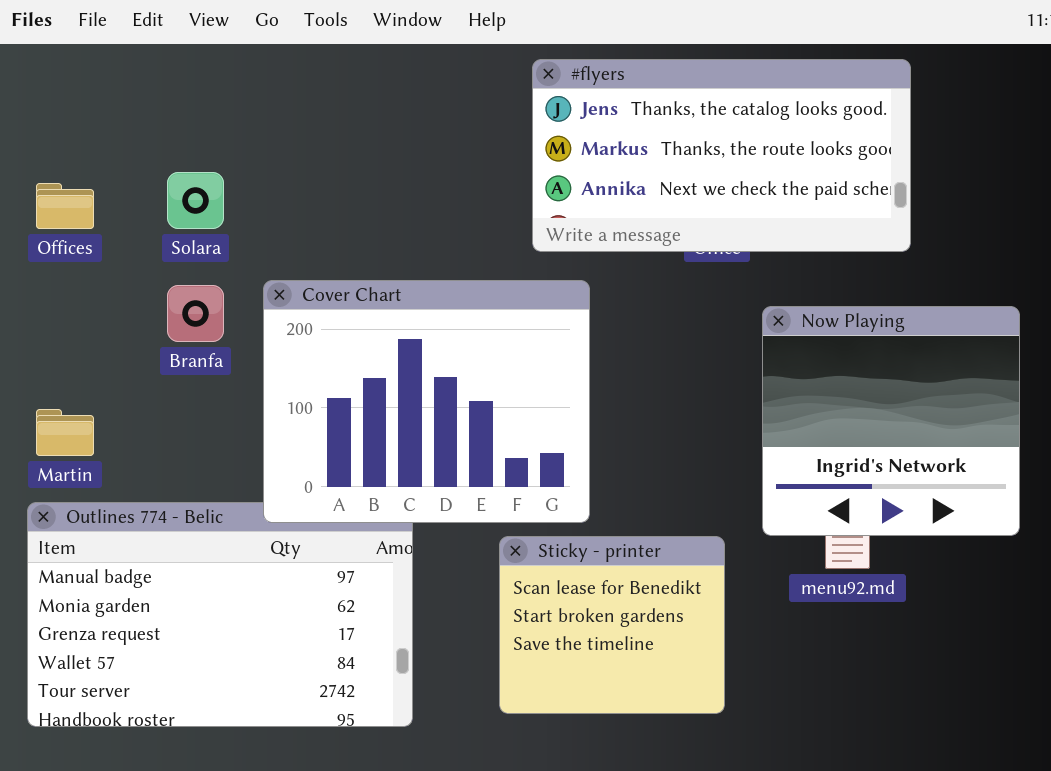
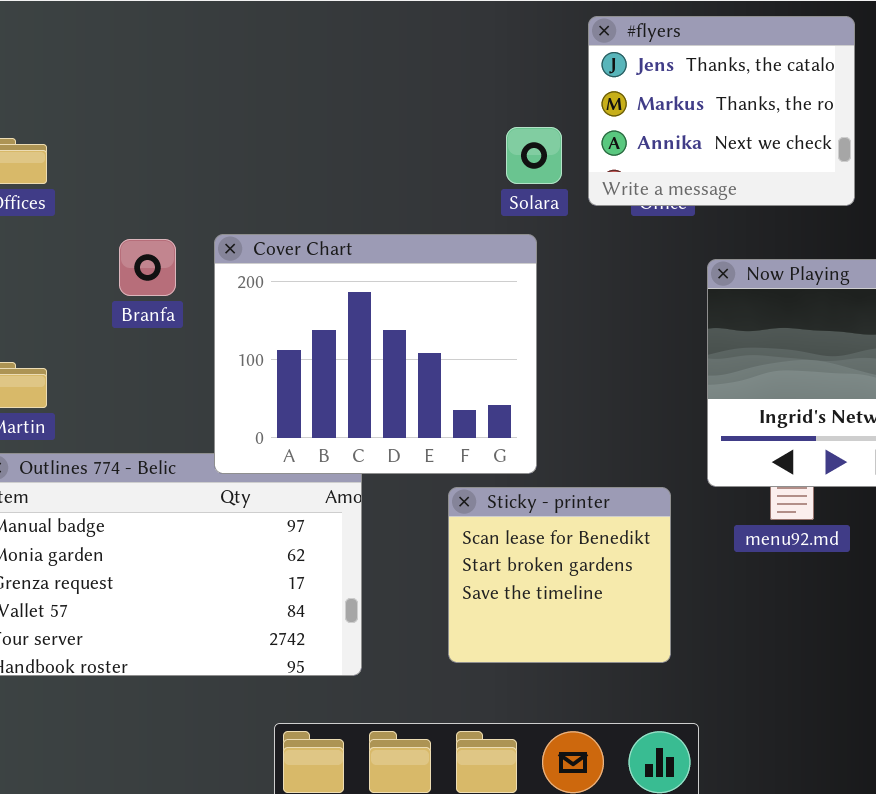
#flyers: [532,59,911,252] -> [588,16,855,206], resized
Solara: [167,172,224,229] -> [506,127,562,184], moved

